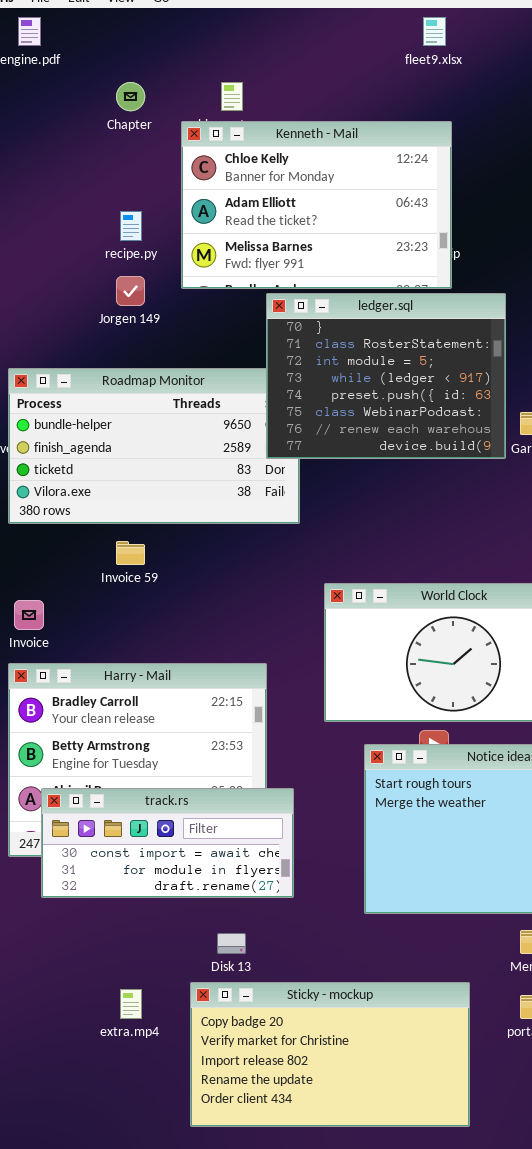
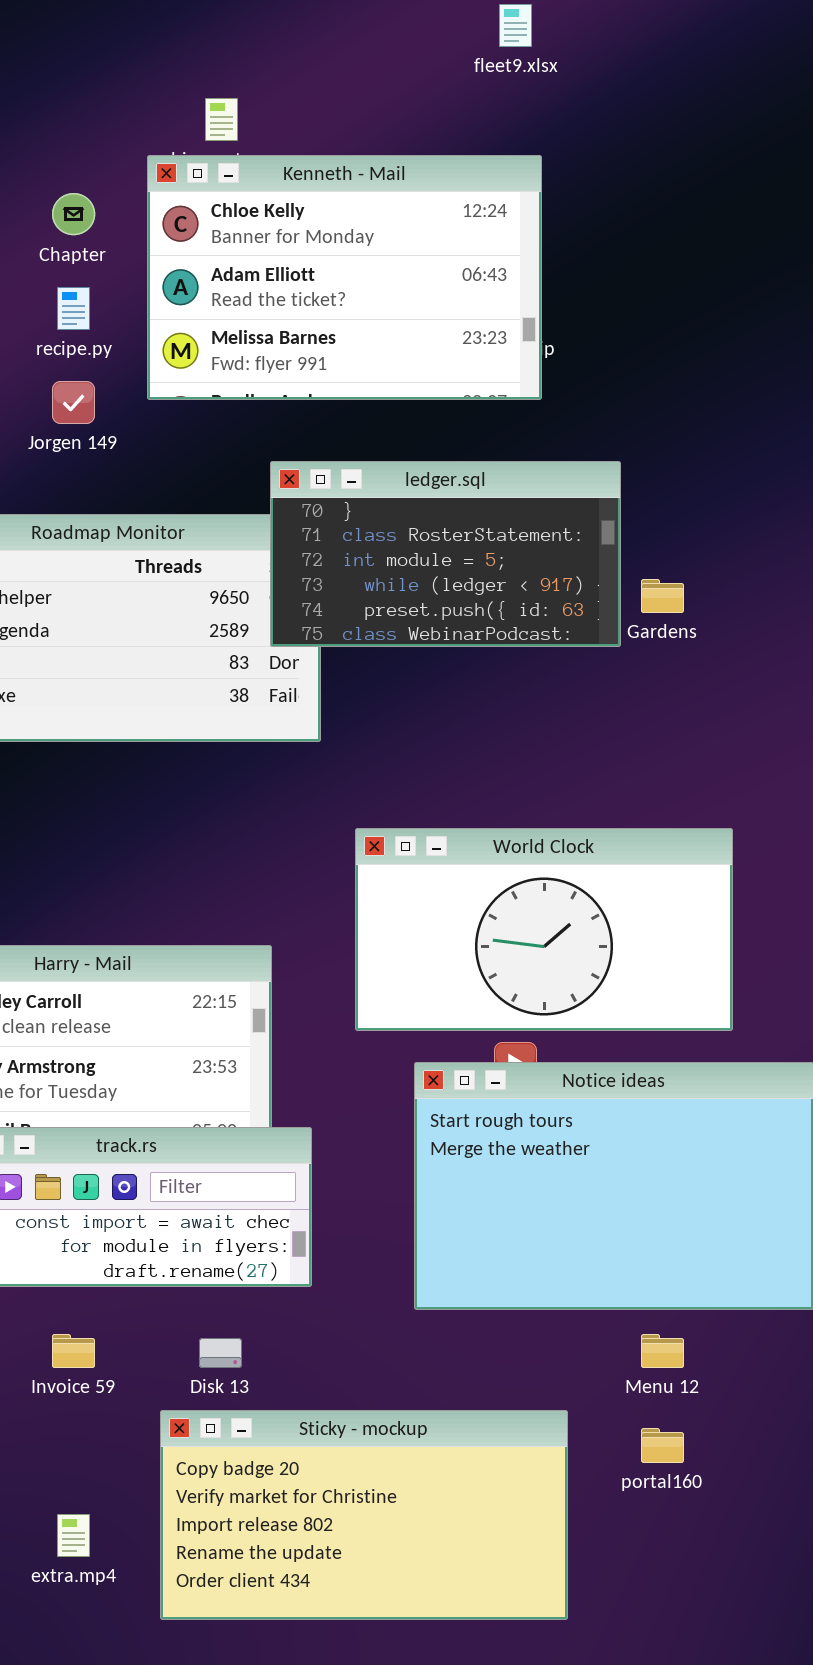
Chapter: [116,82,145,111] -> [52,193,95,235], moved
ledger.sql: [266,293,506,459] -> [270,461,621,647], resized
Invoice 59: [116,541,145,565] -> [52,1334,95,1368], moved
extra.mp4: [120,989,142,1019] -> [57,1514,90,1557], moved

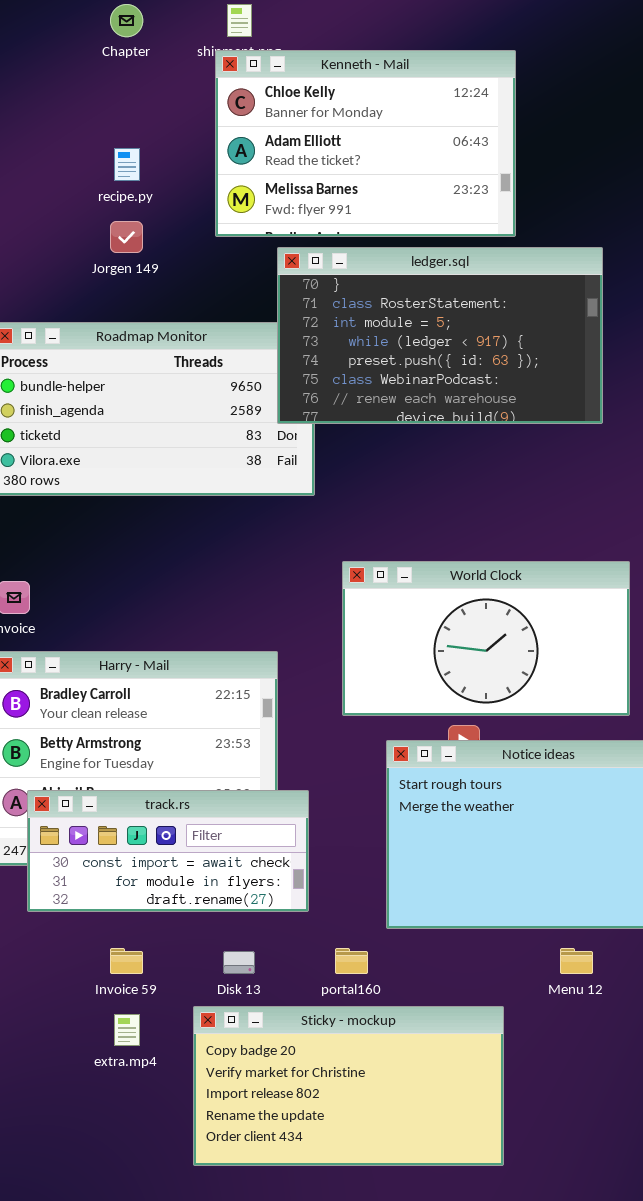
Kenneth - Mail: [147,155,542,400] -> [215,50,516,237], moved
Chapter: [52,193,95,235] -> [110,4,143,37], moved
ledger.sql: [270,461,621,647] -> [277,247,603,424], resized
portal160: [641,1428,684,1463] -> [335,948,368,974], moved
extra.mp4: [57,1514,90,1557] -> [114,1014,140,1046], moved

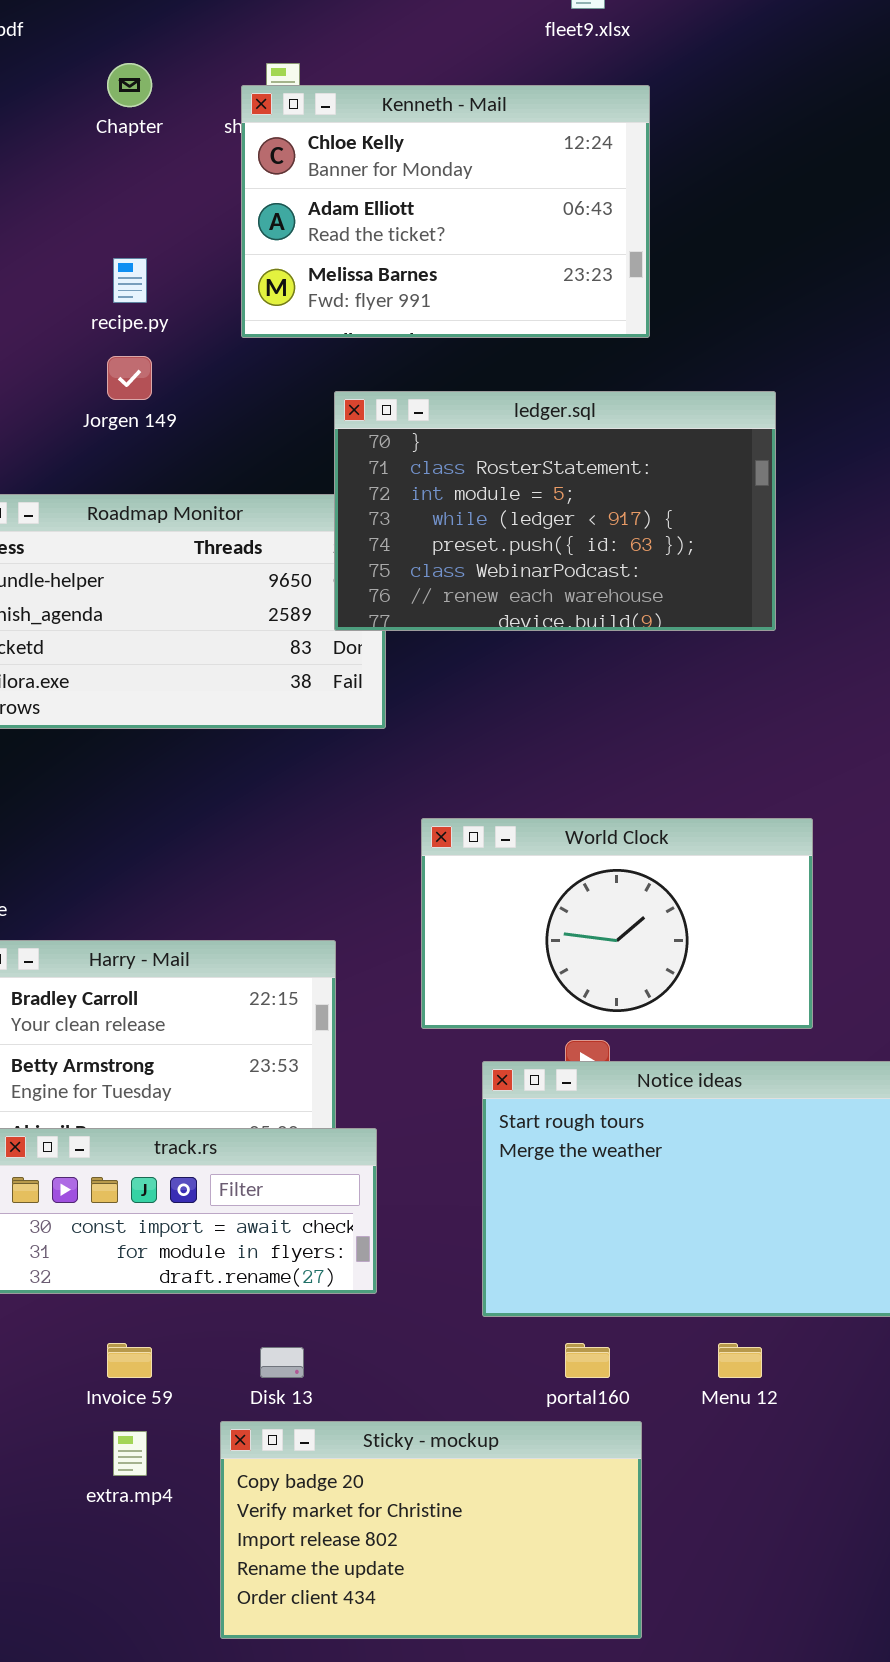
Kenneth - Mail: [215,50,516,237] -> [241,85,650,338], moved
portal160: [335,948,368,974] -> [565,1343,610,1378], moved

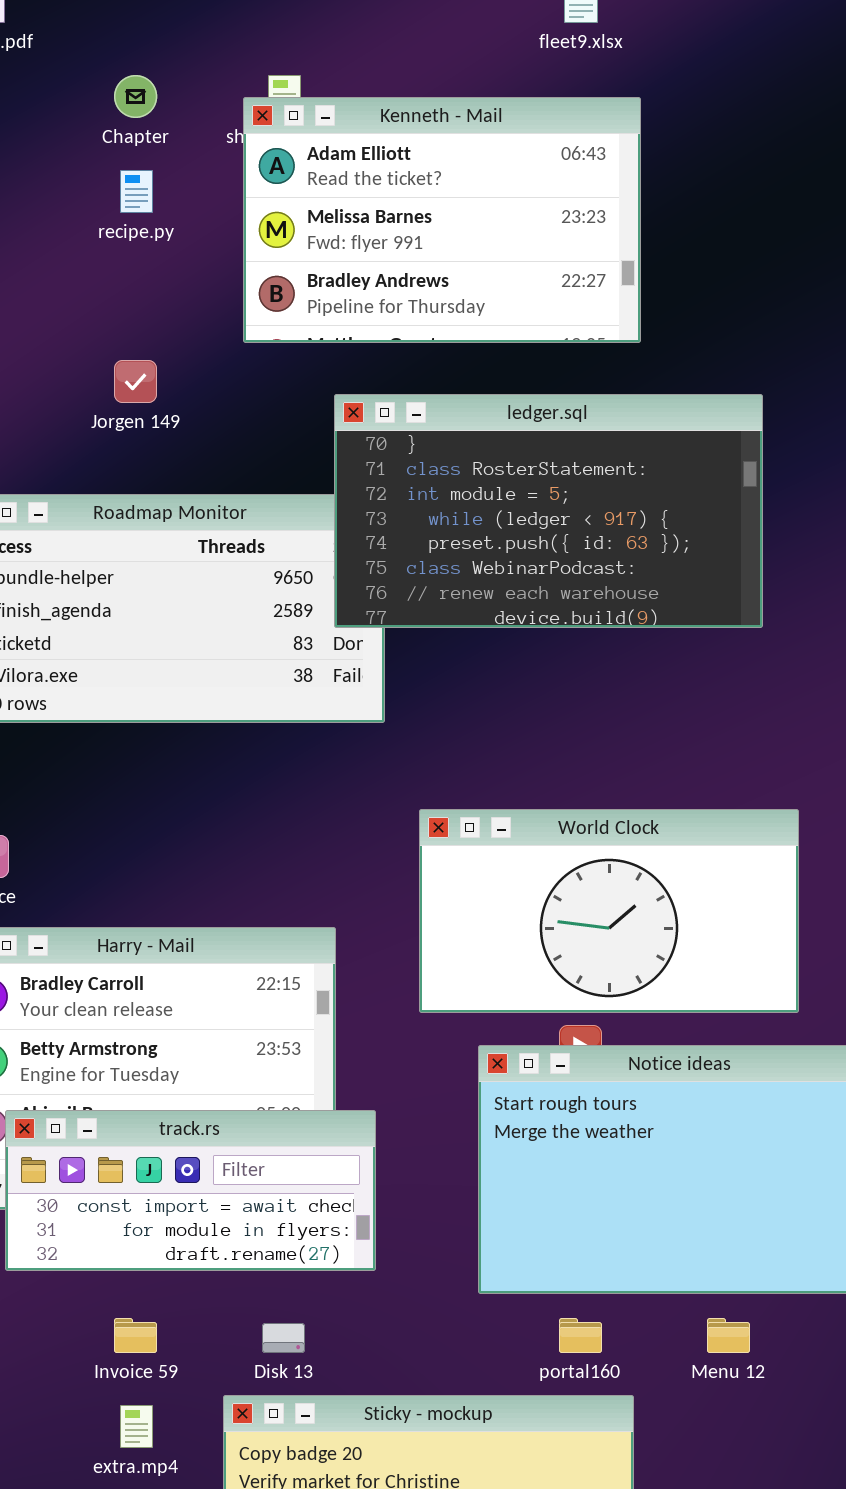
Kenneth - Mail: [241,85,650,338] -> [243,97,641,343], scrolled down 1 row
recipe.py: [113,258,147,303] -> [120,170,153,213], moved

